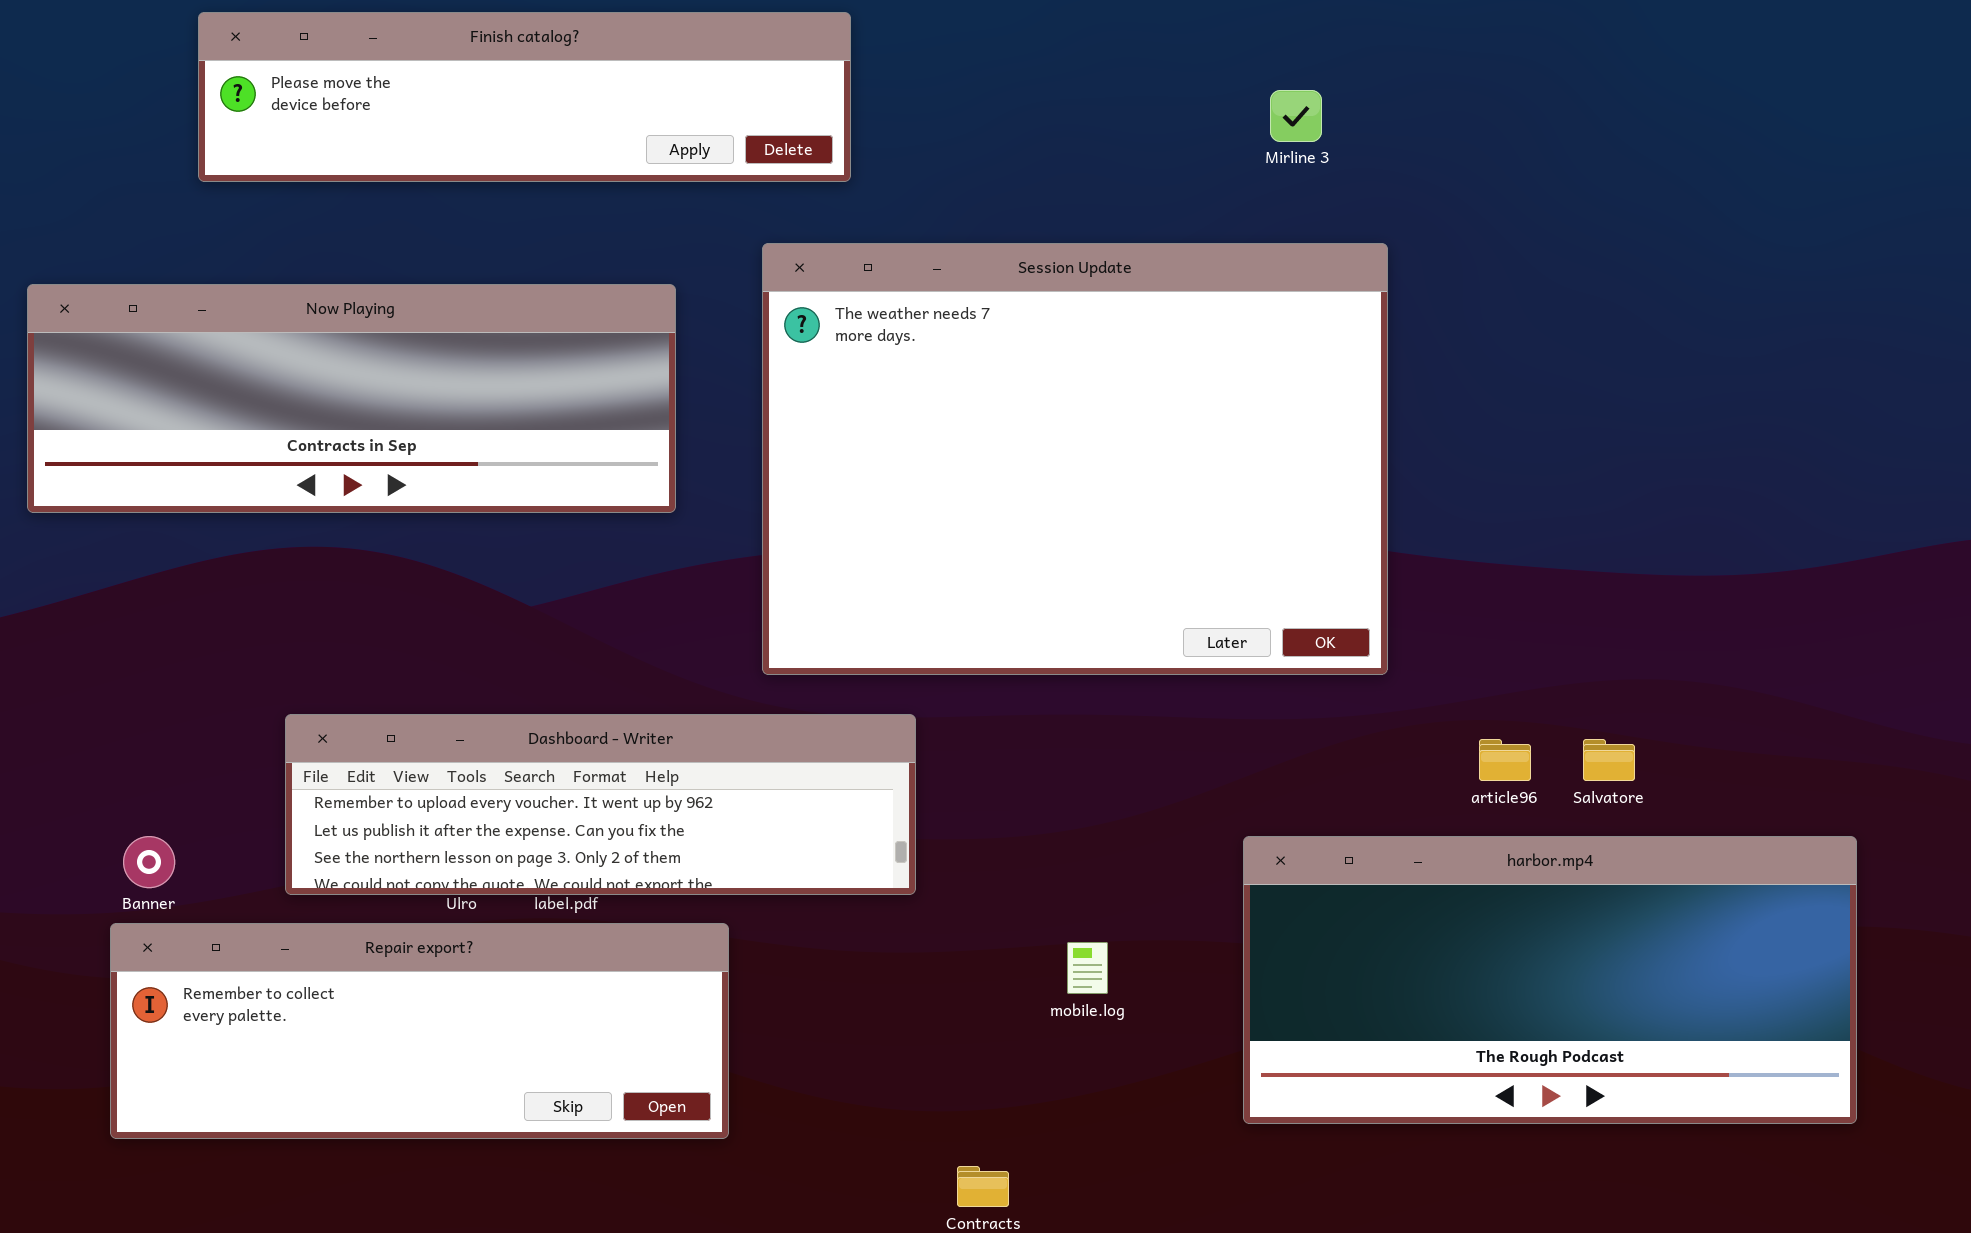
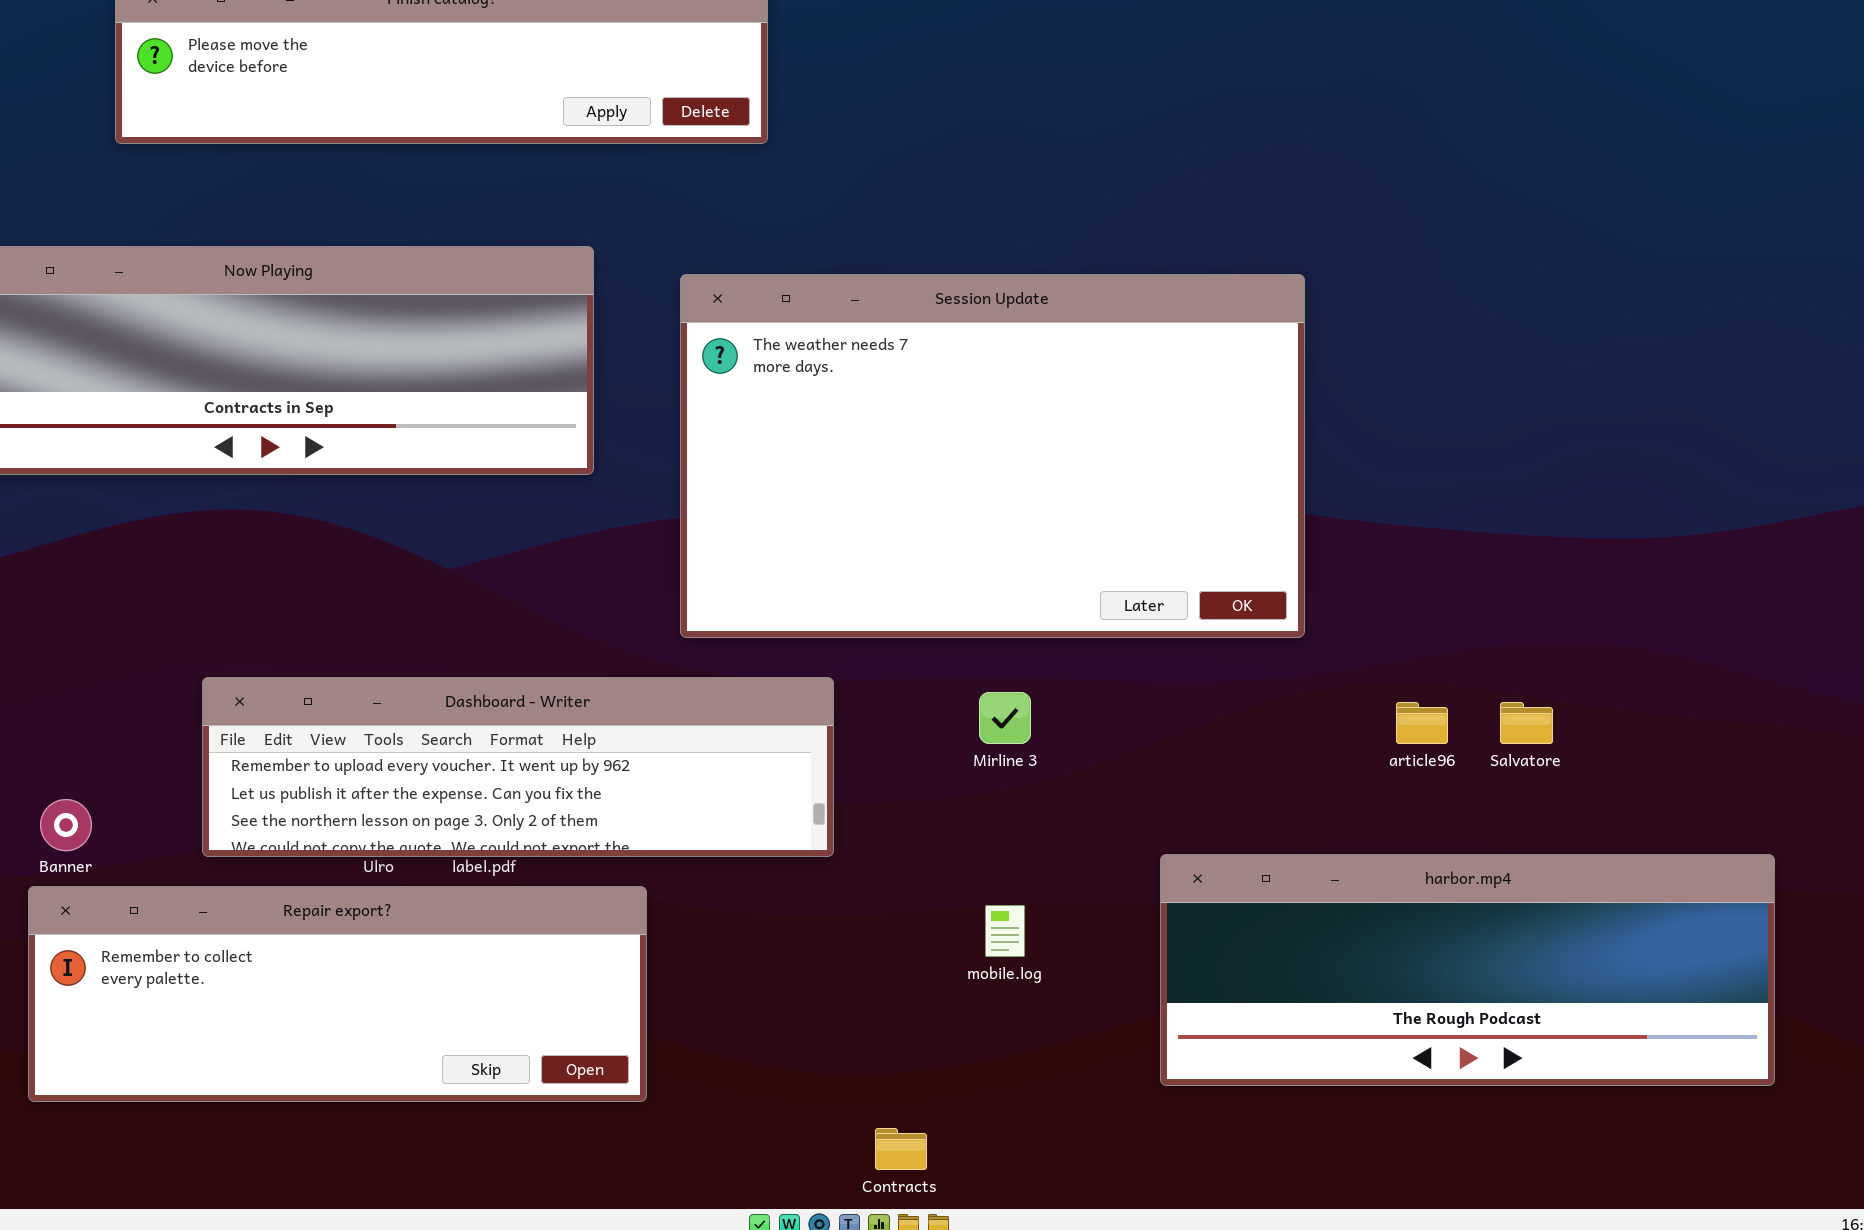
Mirline 3: [1270,90,1322,142] -> [979,692,1031,744], moved
Session Update: [762,243,1388,675] -> [680,274,1305,638], resized
harbor.mp4: [1243,836,1857,1124] -> [1160,854,1775,1086], resized

